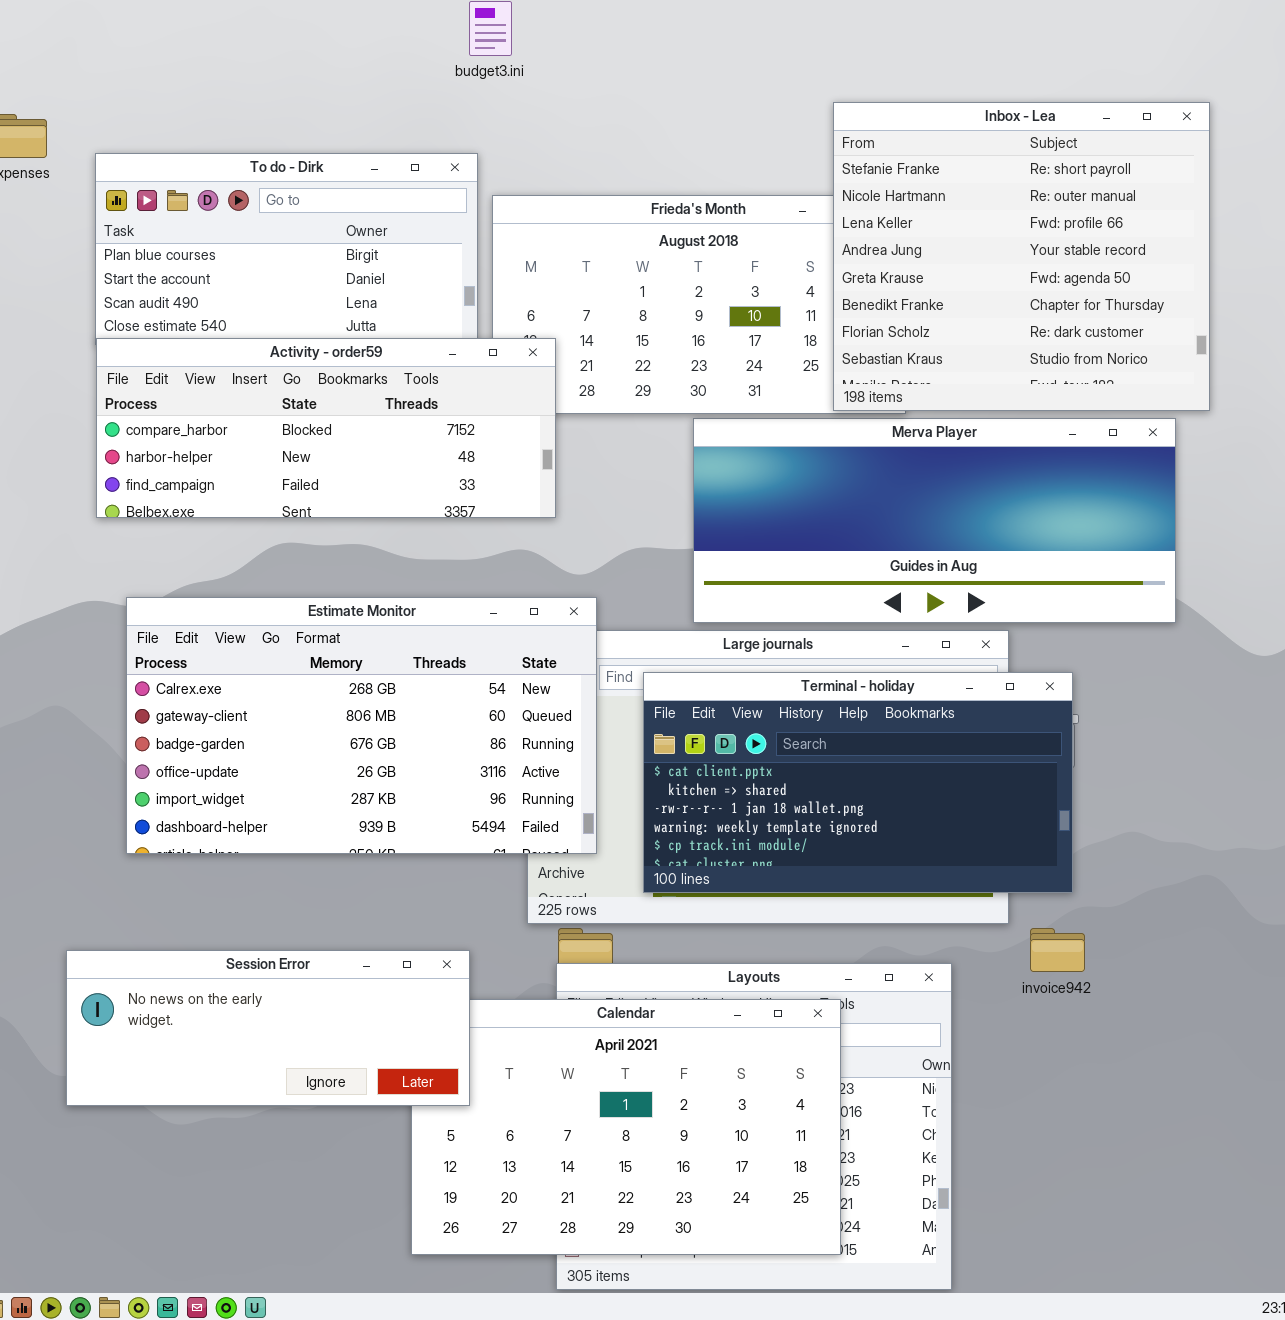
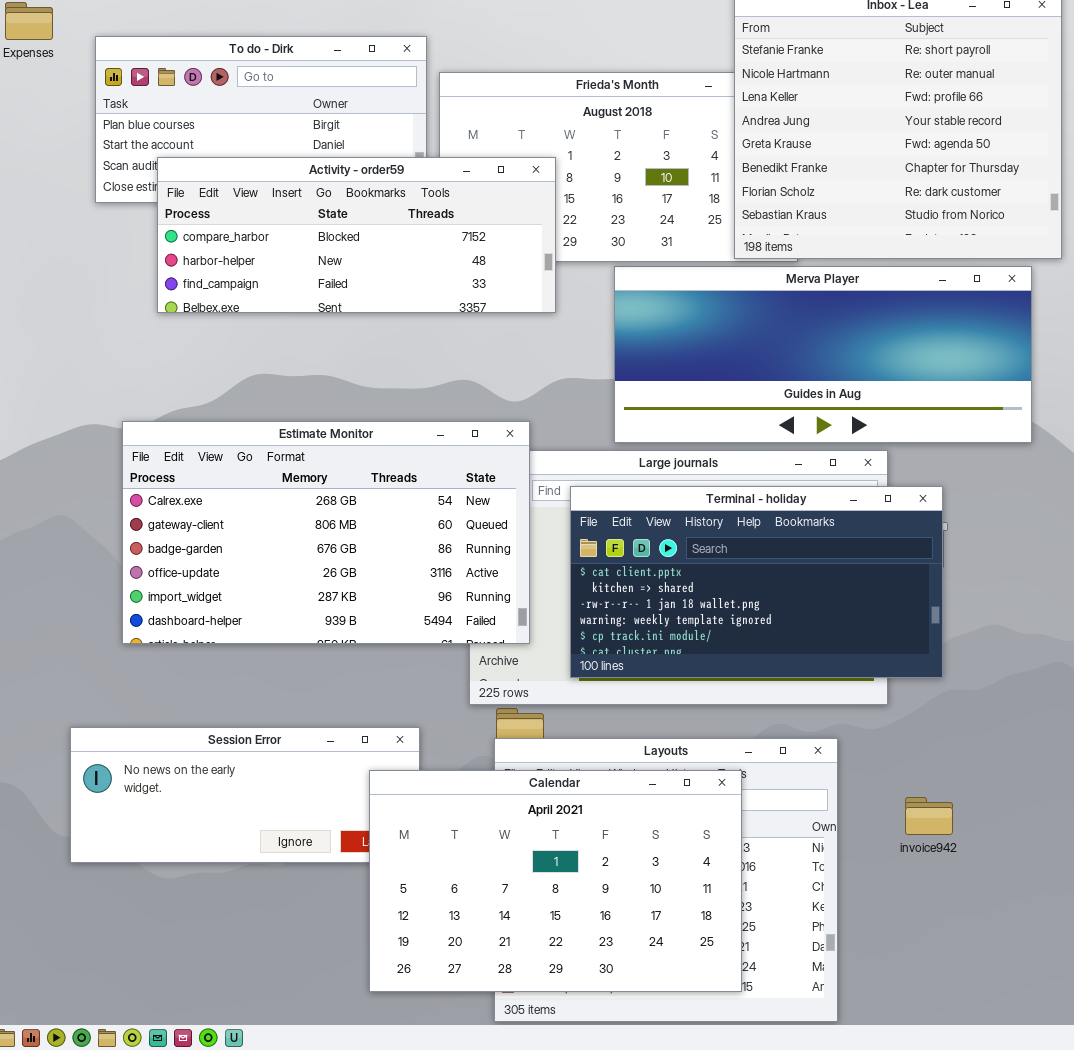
Activity - order59: [96,338,556,518] -> [157,157,556,313], moved
invoice942: [1030,928,1085,972] -> [905,797,953,835], moved
Calendar: [411,999,841,1255] -> [369,770,742,992], raised

